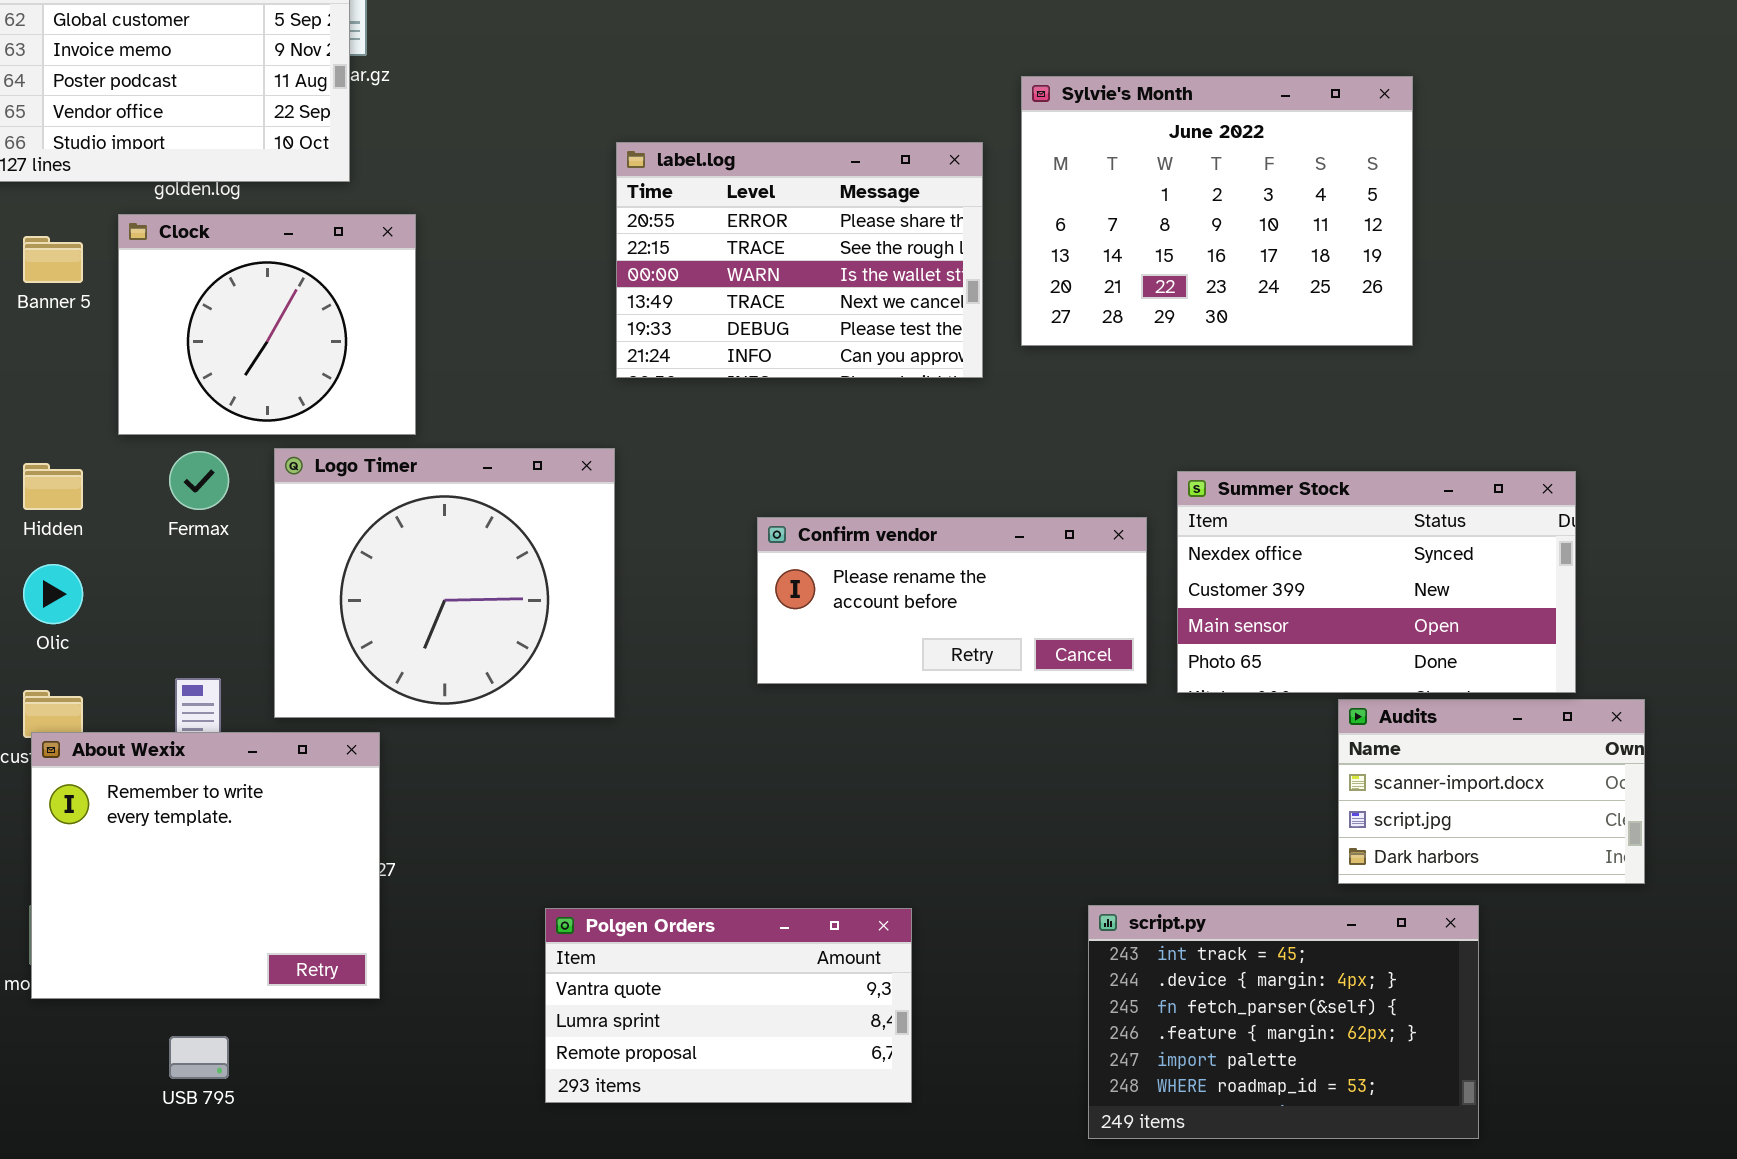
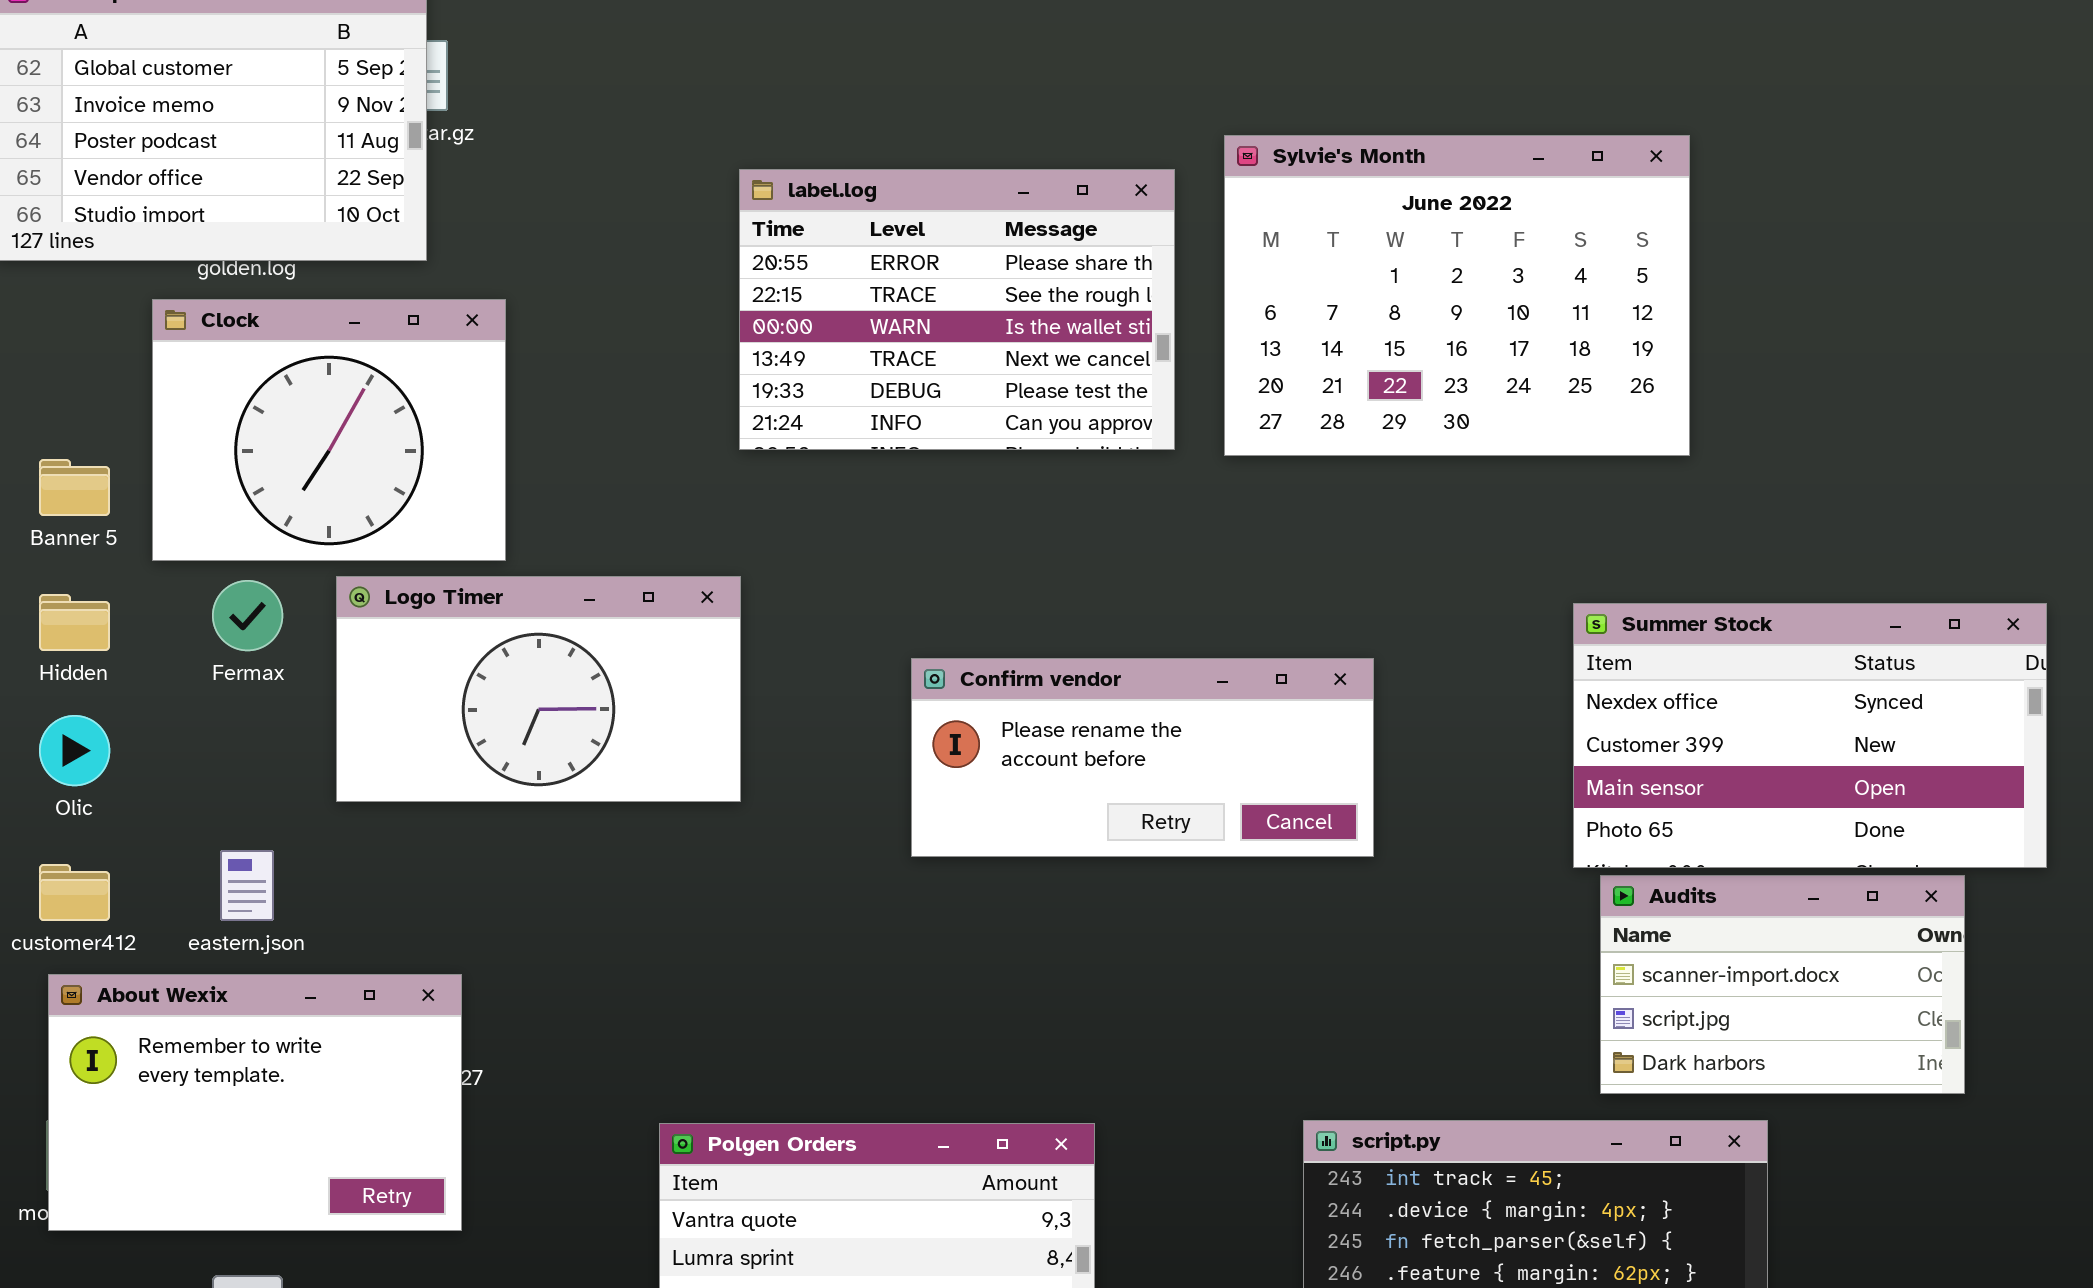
label.log: [616,142,983,378] -> [739,169,1175,450], moved
Banner 5: [23,236,83,283] -> [39,459,110,516], moved
Logo Timer: [274,448,615,718] -> [336,576,741,802], resized
Summer Stock: [1177,471,1576,693] -> [1573,603,2047,868], moved
About Wexix: [31,732,380,999] -> [48,974,462,1231], resized

